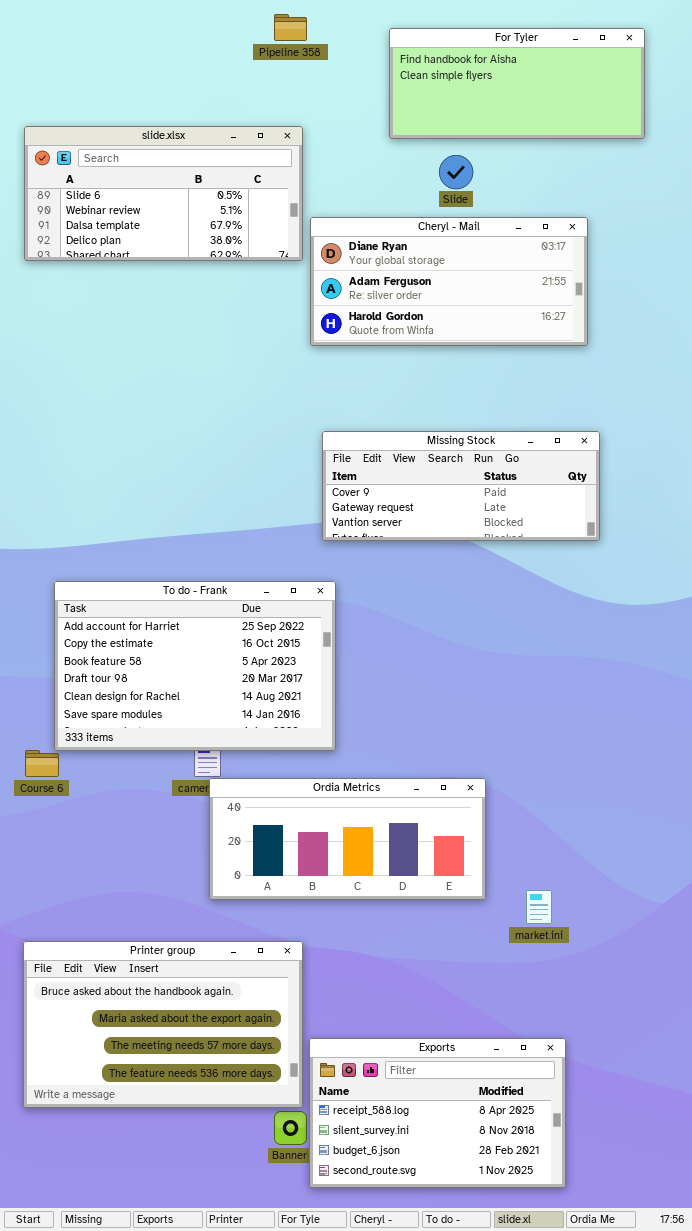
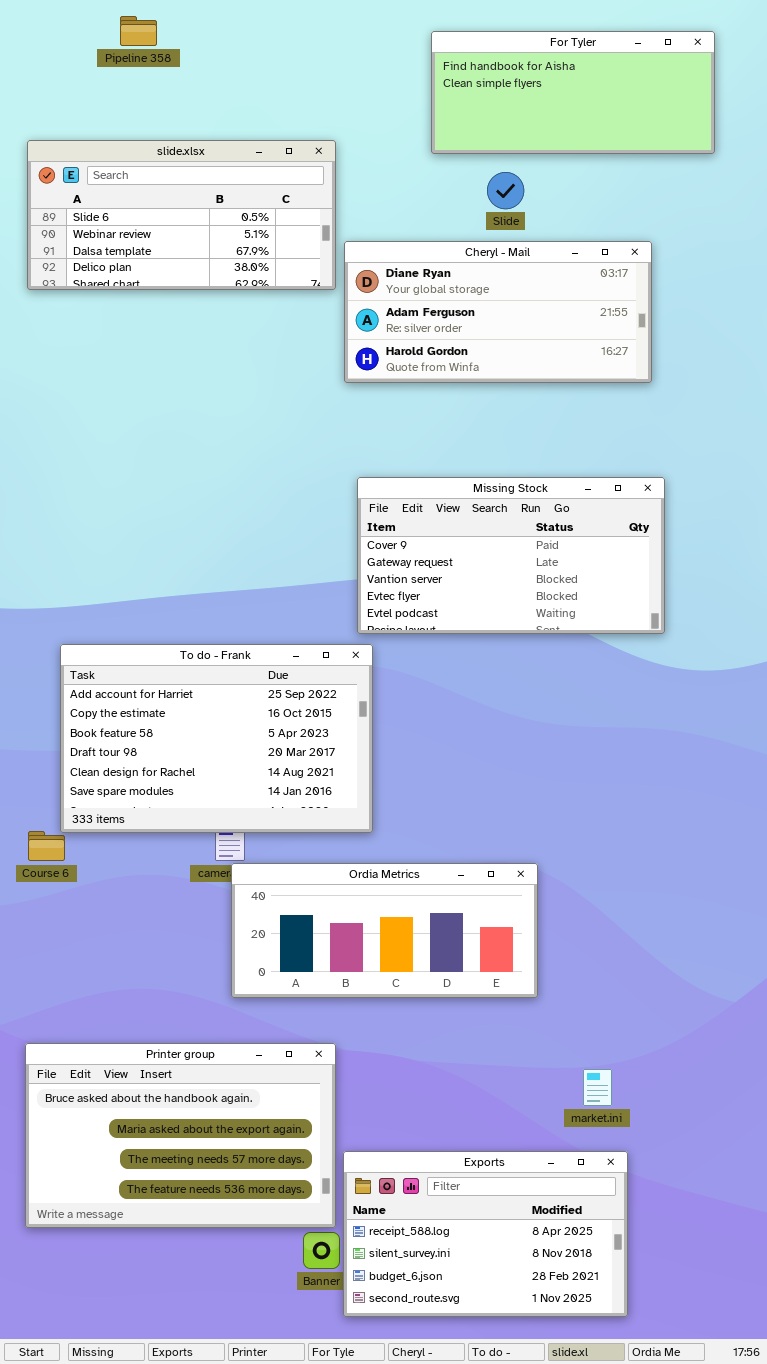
Pipeline 358: [274,14,307,41] -> [120,16,157,46], moved
Missing Stock: [322,431,600,541] -> [357,477,665,634], resized
market.ini: [526,890,552,924] -> [583,1069,612,1106], moved

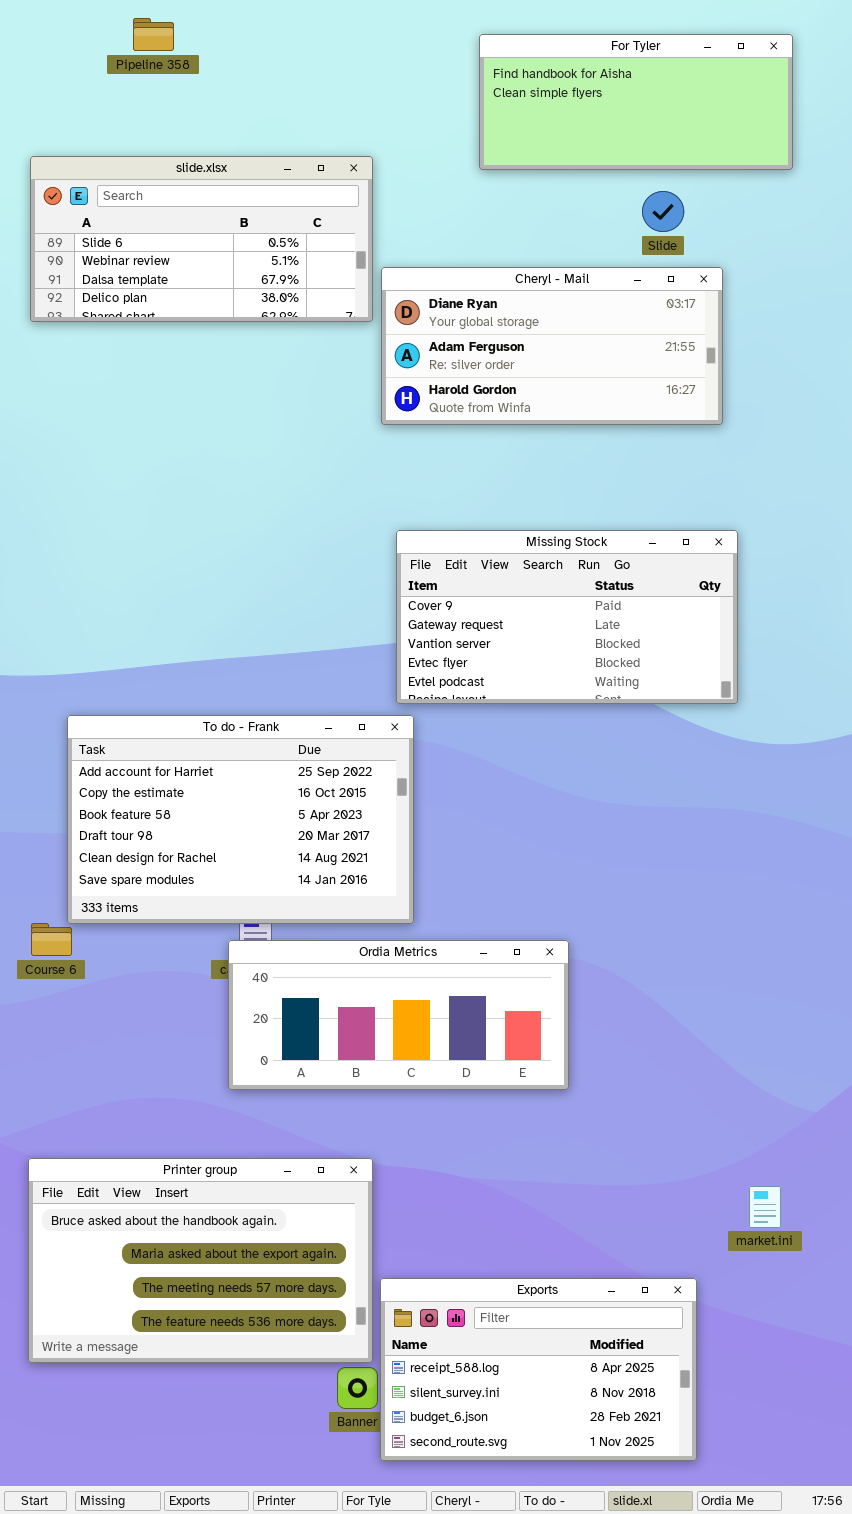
Slide: [487,172,524,209] -> [642,191,684,232], moved
Ordia Metrics: [231,863,538,998] -> [228,940,569,1090], moved
market.ini: [583,1069,612,1106] -> [749,1186,781,1228], moved

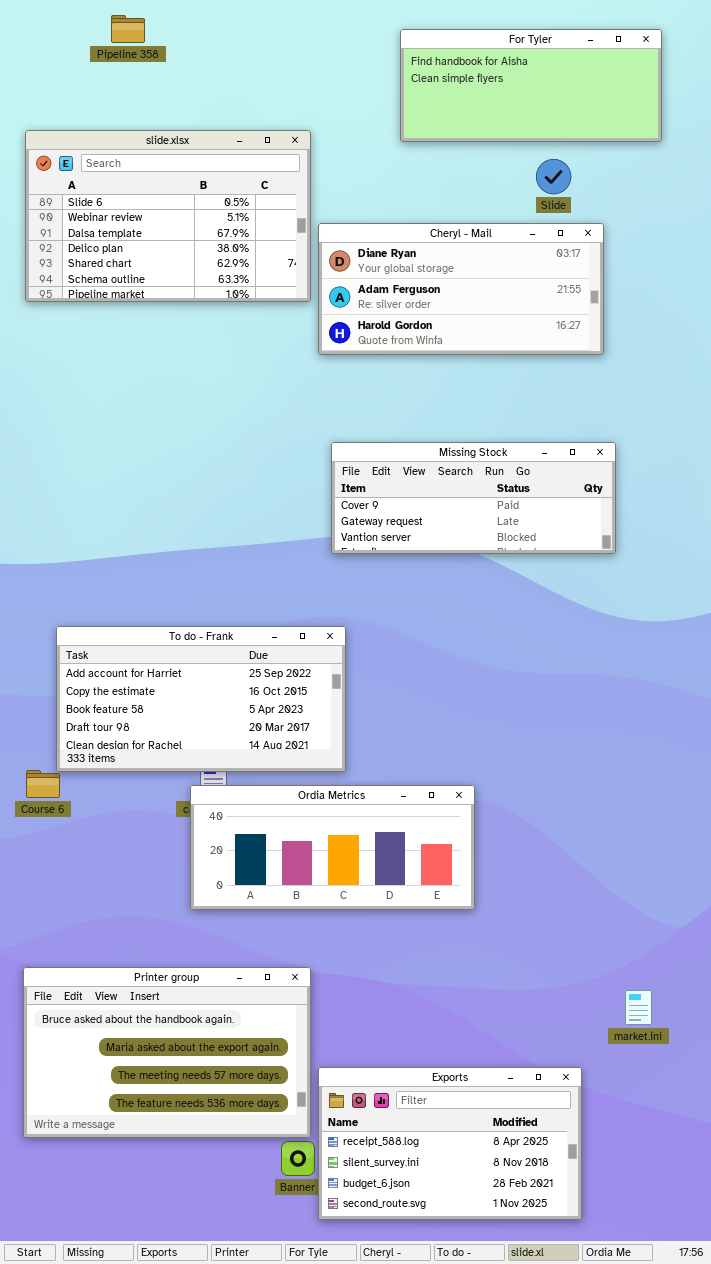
slide.xlsx: [30,156,373,322] -> [25,130,311,302], resized
Missing Stock: [396,530,738,704] -> [331,442,616,554], resized
To do - Frank: [67,715,414,924] -> [56,626,346,772], resized

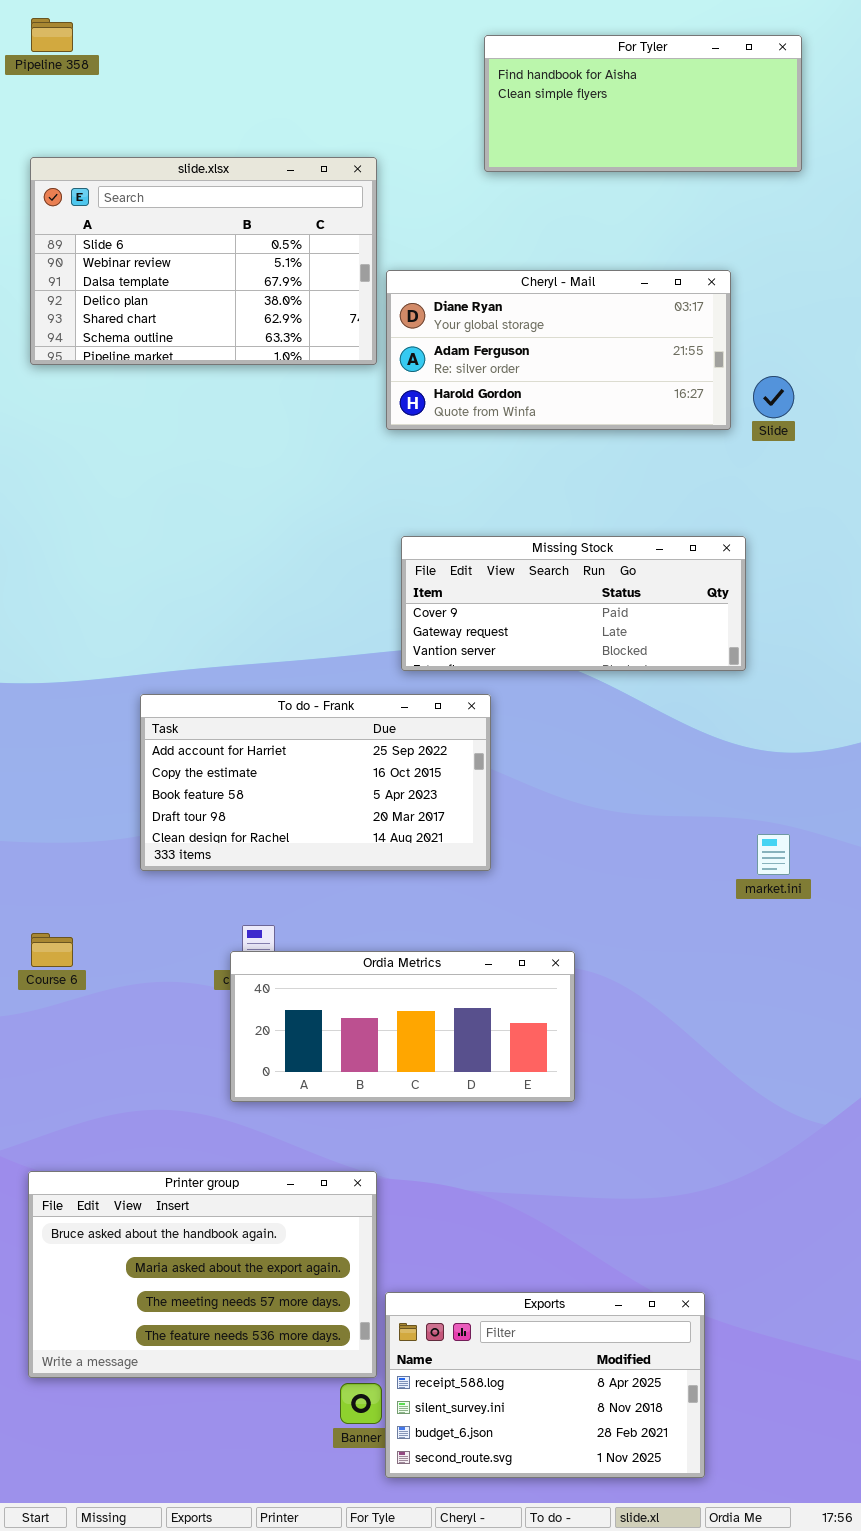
Pipeline 358: [111,15,145,43] -> [31,18,73,52], moved
Slide: [536,159,571,194] -> [753,376,794,418], moved
To do - Frank: [56,626,346,772] -> [140,694,491,871], moved
market.ini: [625,990,652,1025] -> [757,834,790,875], moved

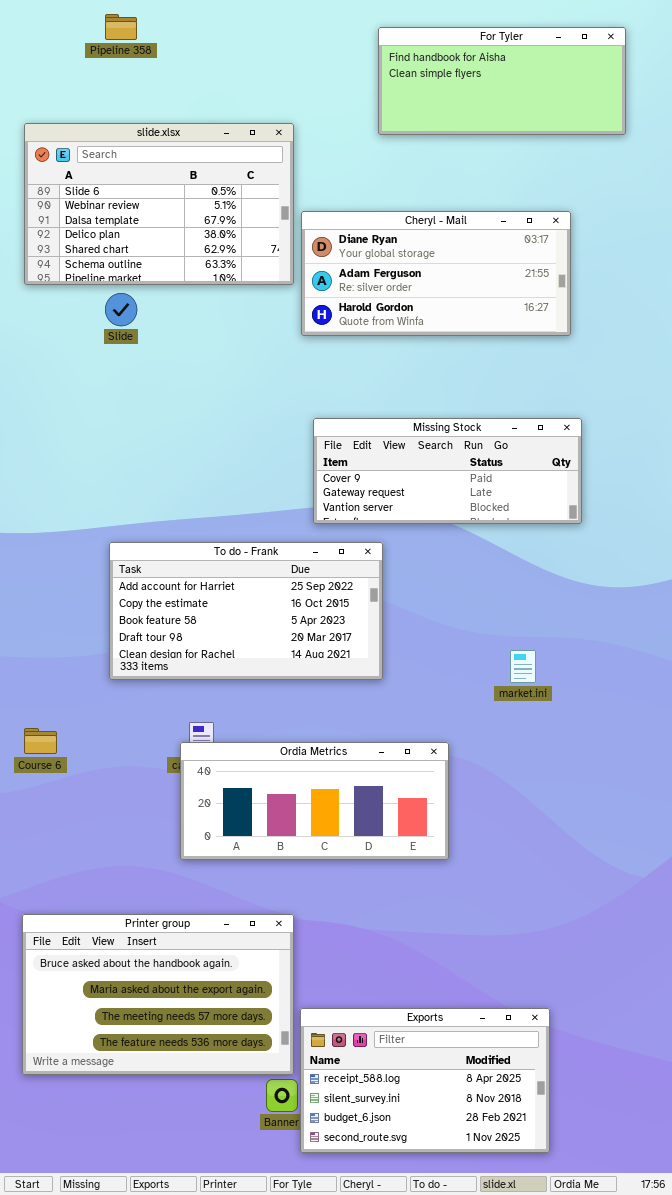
Pipeline 358: [31,18,73,52] -> [105,14,137,40], moved
Slide: [753,376,794,418] -> [105,293,137,326], moved
market.ini: [757,834,790,875] -> [510,650,536,683], moved

